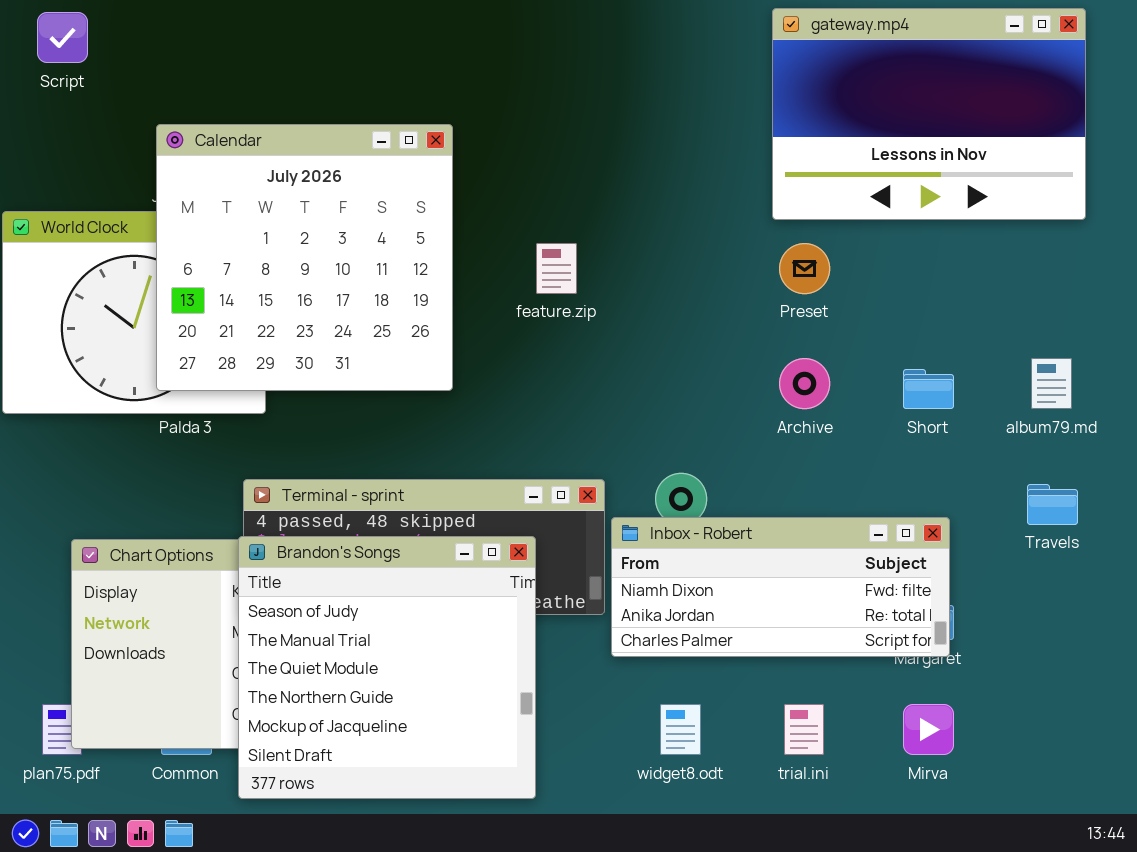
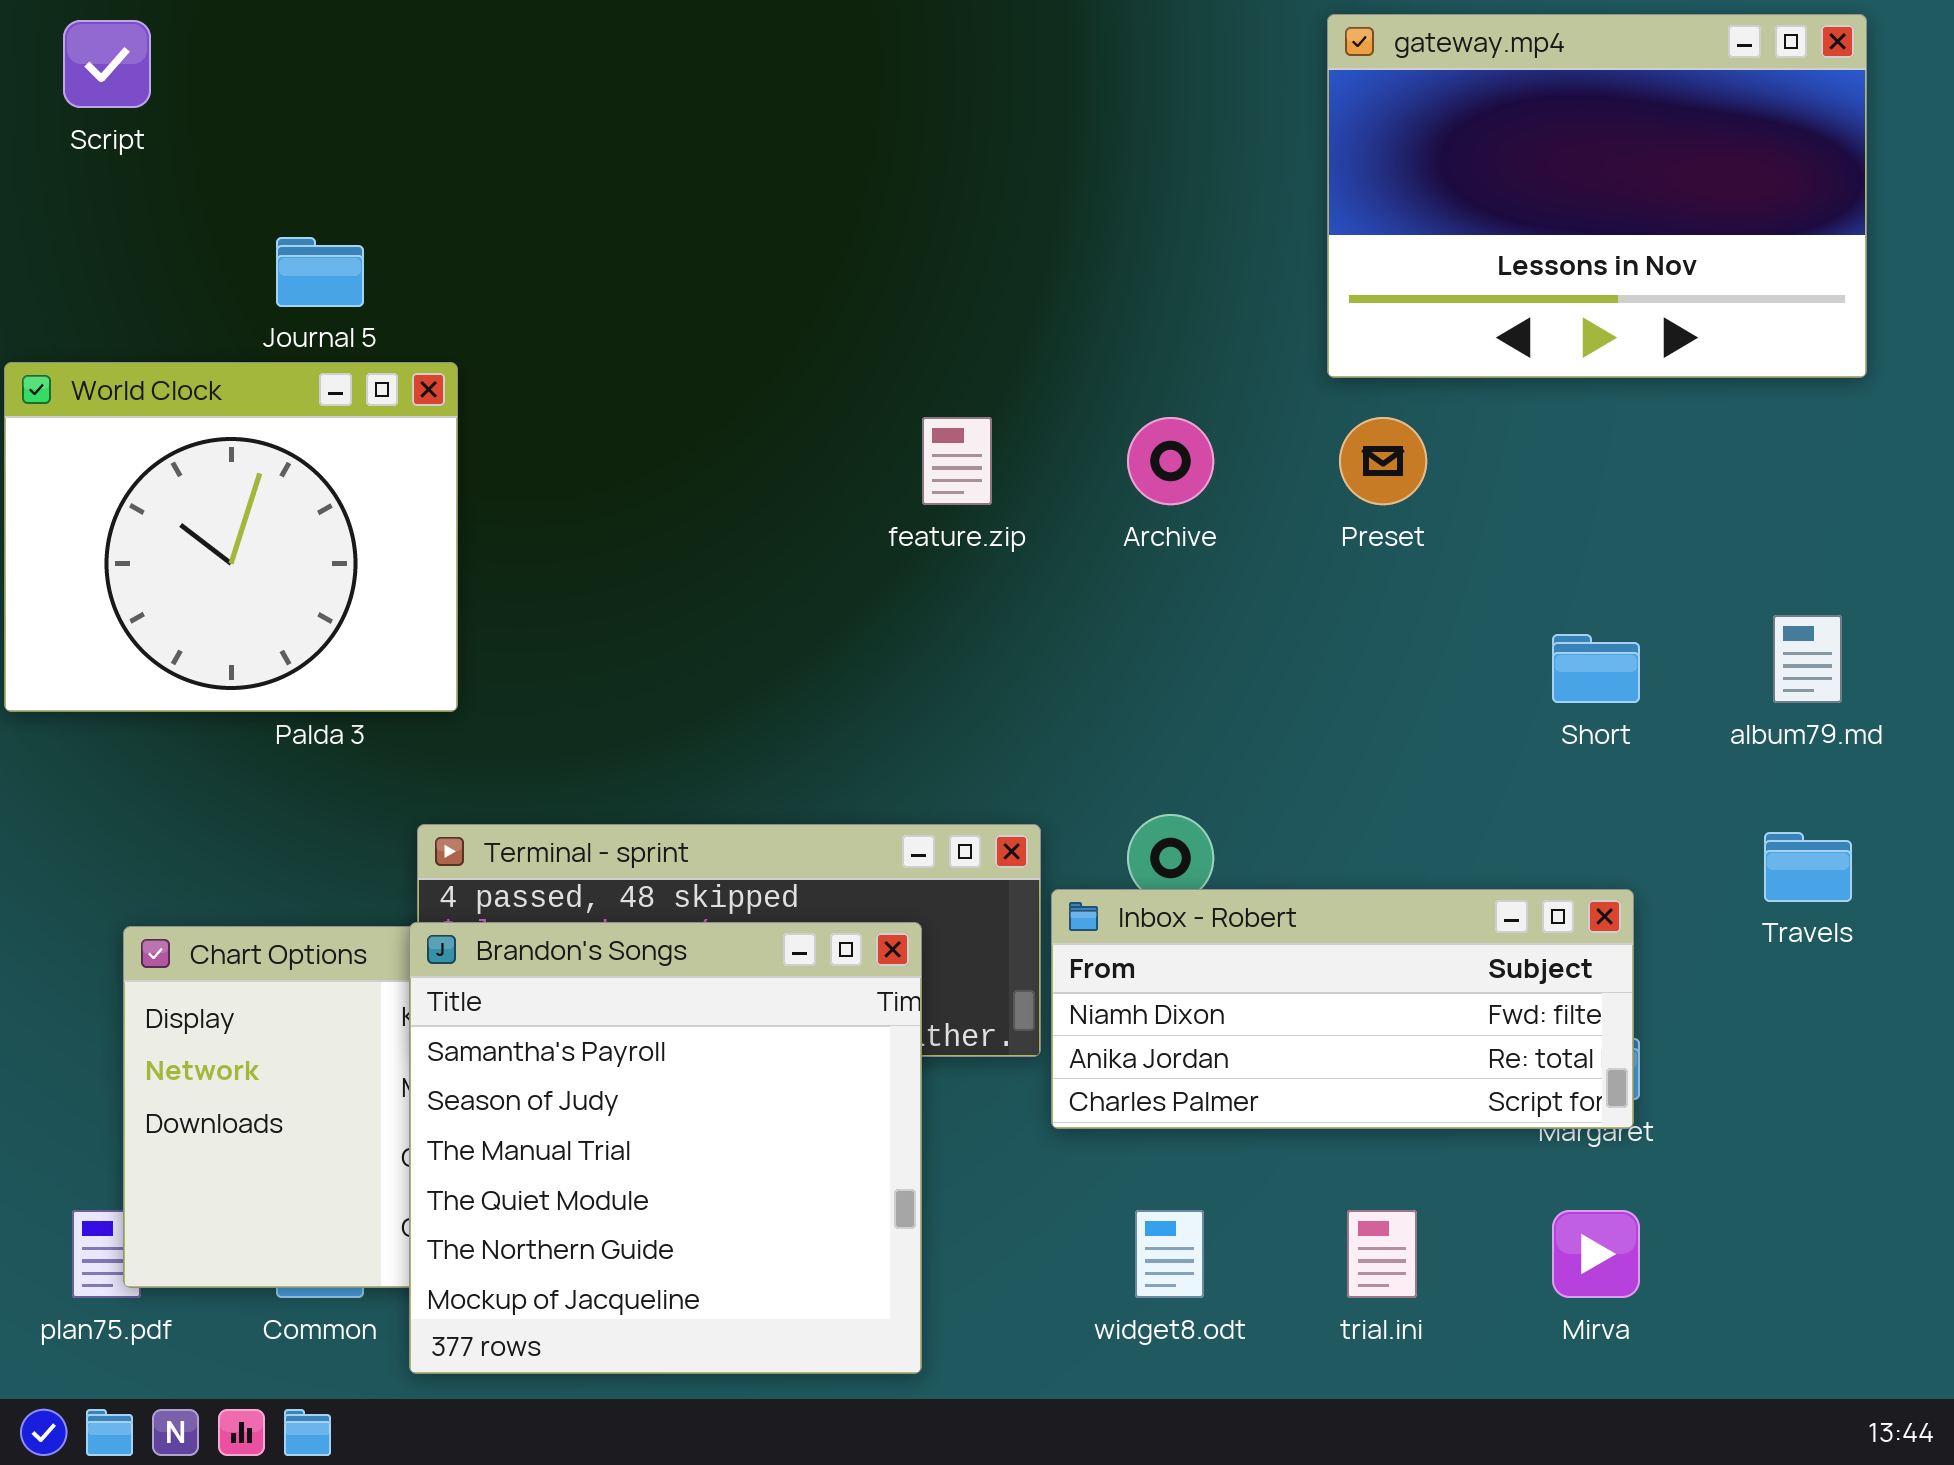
Calendar: [156,124,453,391] -> none, closed
Archive: [779,358,830,409] -> [1127,417,1214,505], moved
Brandon's Songs: [238,536,536,799] -> [409,922,922,1374], scrolled up 1 row

